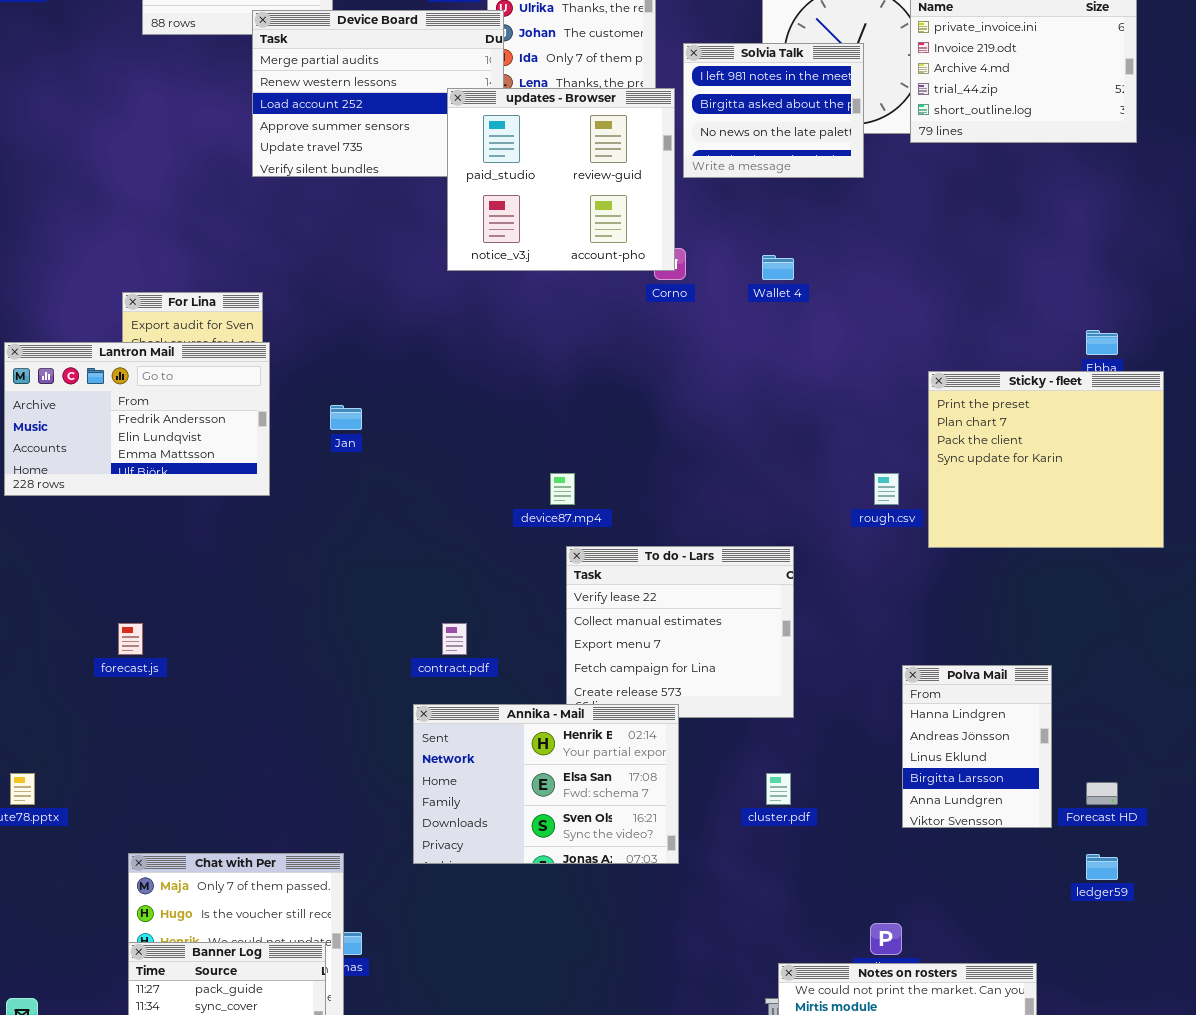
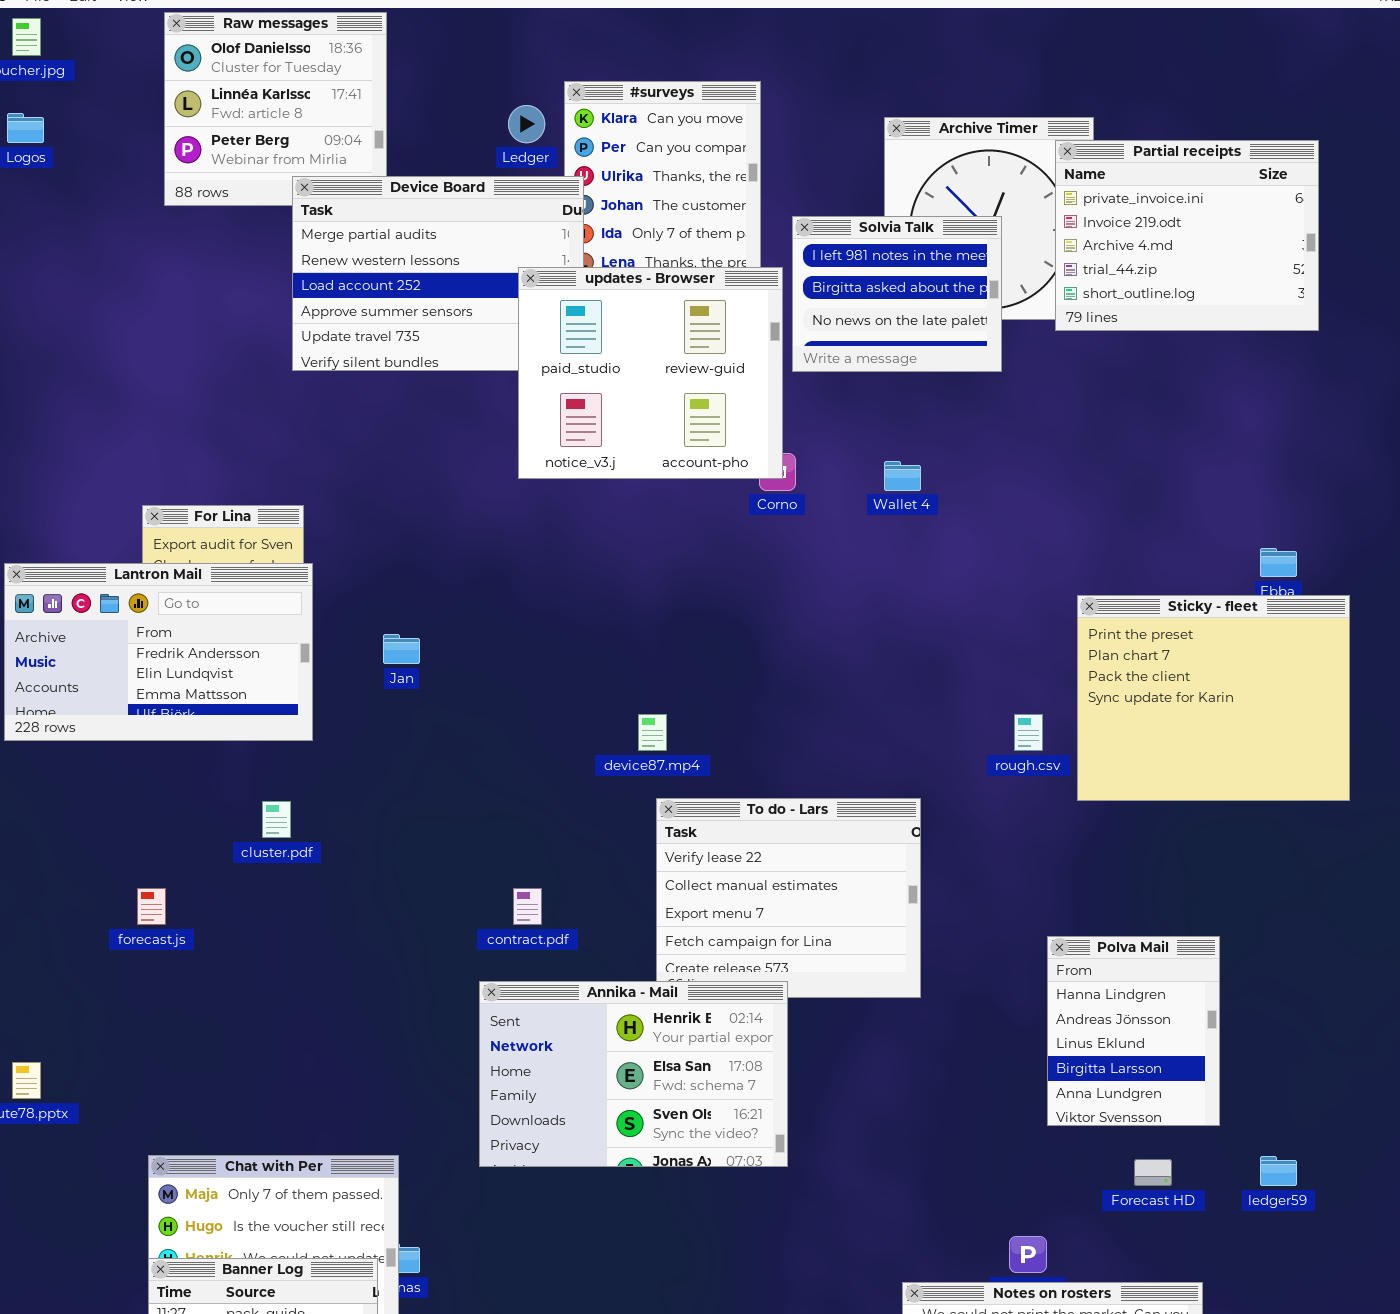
cluster.pdf: [766,773,791,805] -> [262,801,291,838], moved
Forecast HD: [1086,782,1118,805] -> [1134,1159,1172,1186], moved

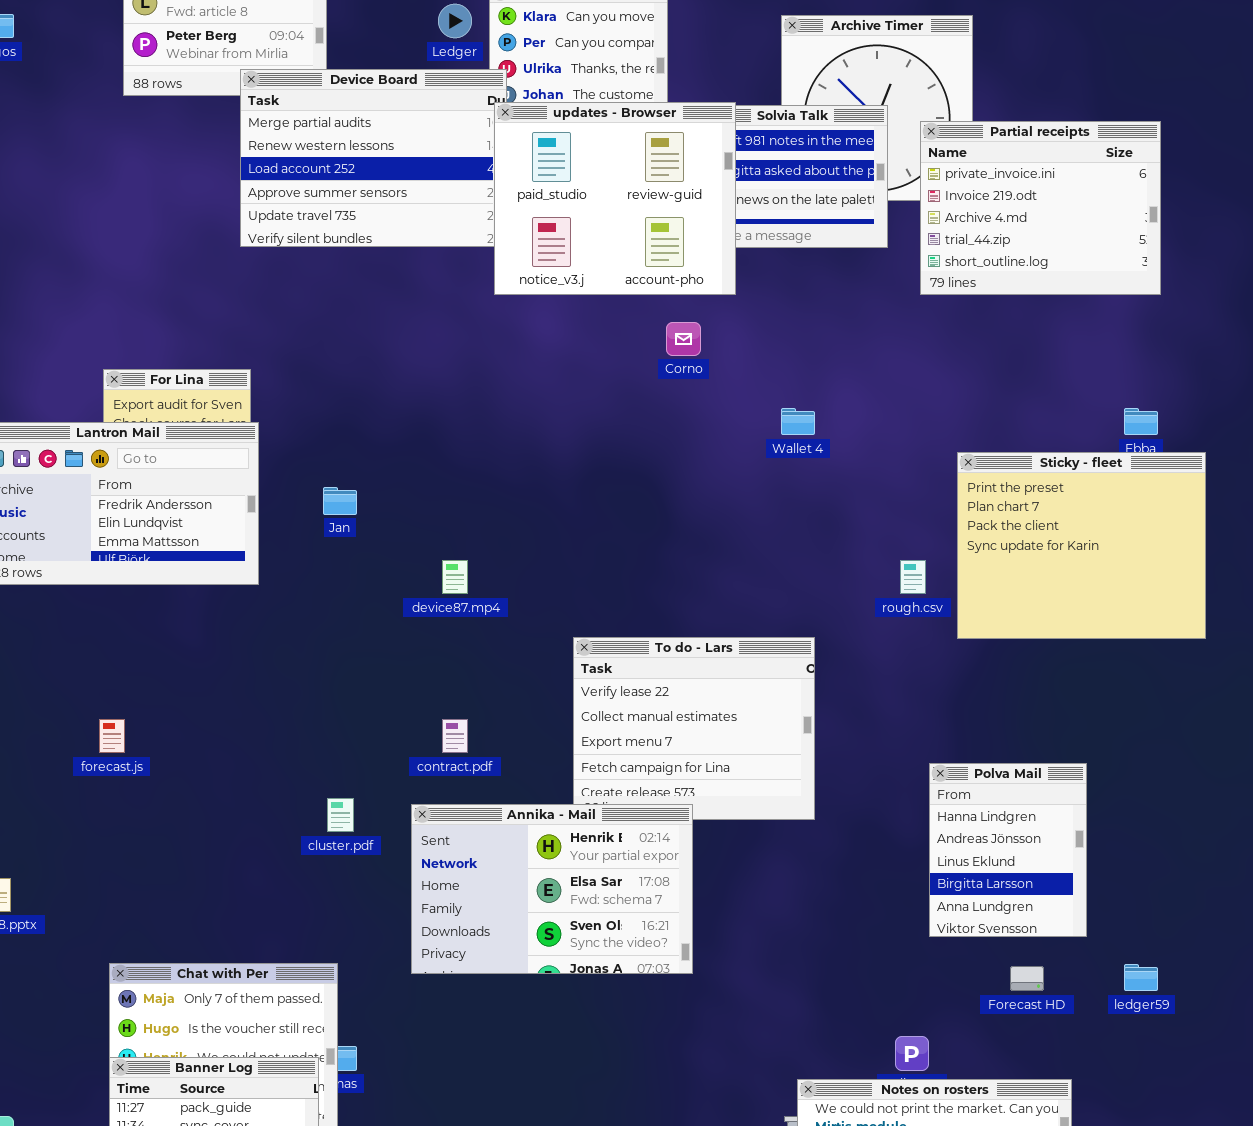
Partial receipts: [1055,140,1319,331] -> [920,121,1161,295], moved
updates - Browser: [518,267,783,479] -> [494,102,736,295], moved
Wallet 4: [884,461,921,491] -> [781,408,815,435], moved
device87.mp4: [638,714,667,751] -> [442,560,468,594], moved
cluster.pdf: [262,801,291,838] -> [327,798,354,832], moved

